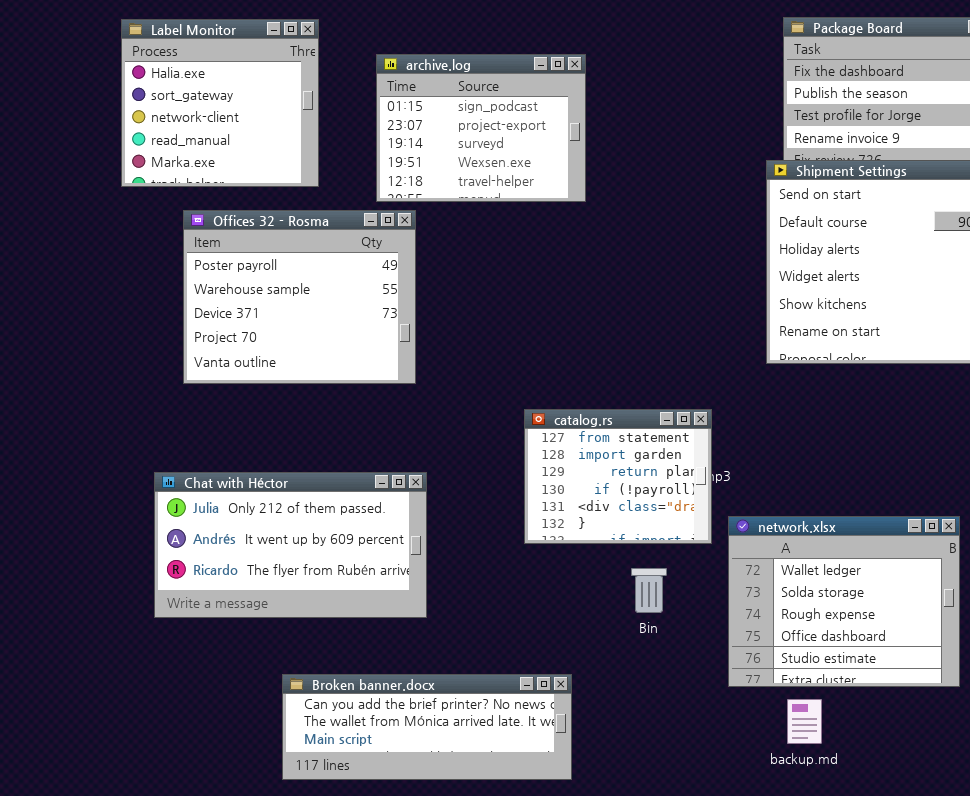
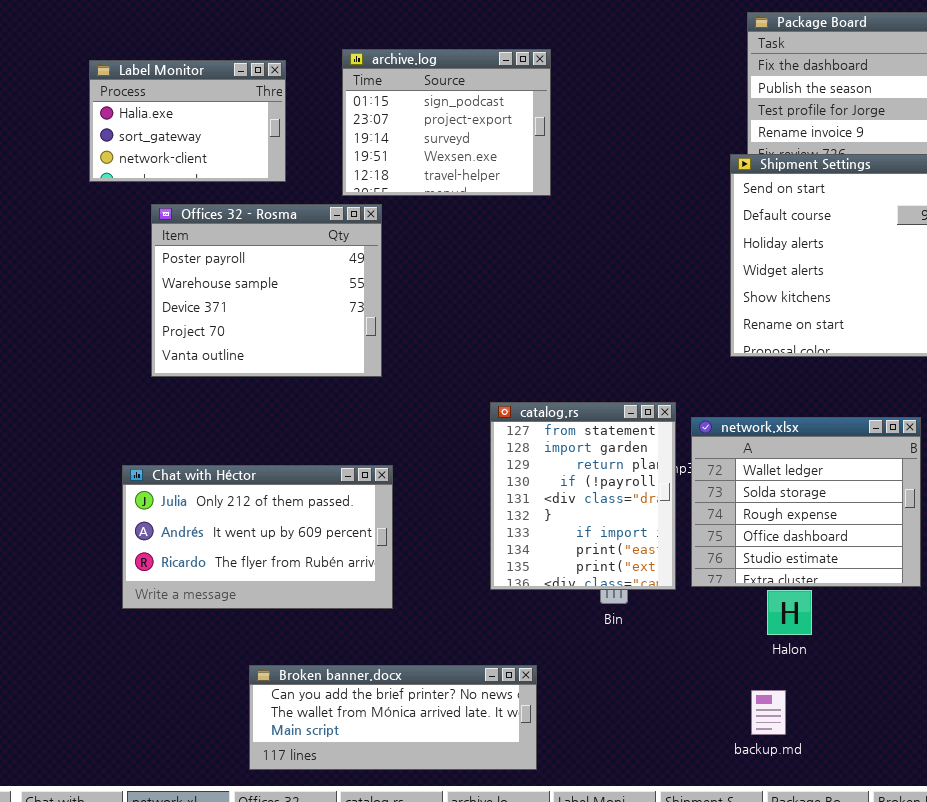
Label Monitor: [121,19,319,187] -> [89,60,286,182], resized
catalog.rs: [524,409,712,544] -> [490,402,676,590], resized
network.xlsx: [728,516,960,687] -> [691,417,921,587], moved

